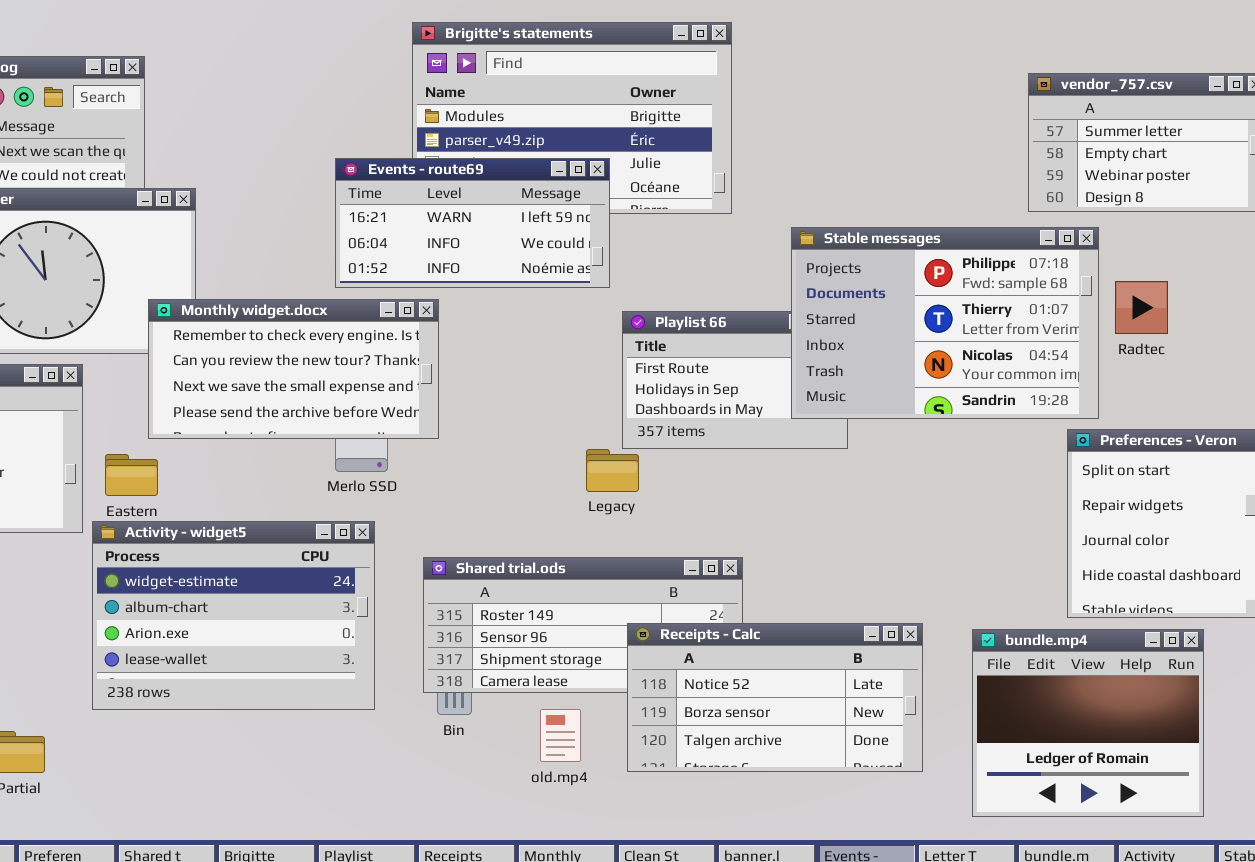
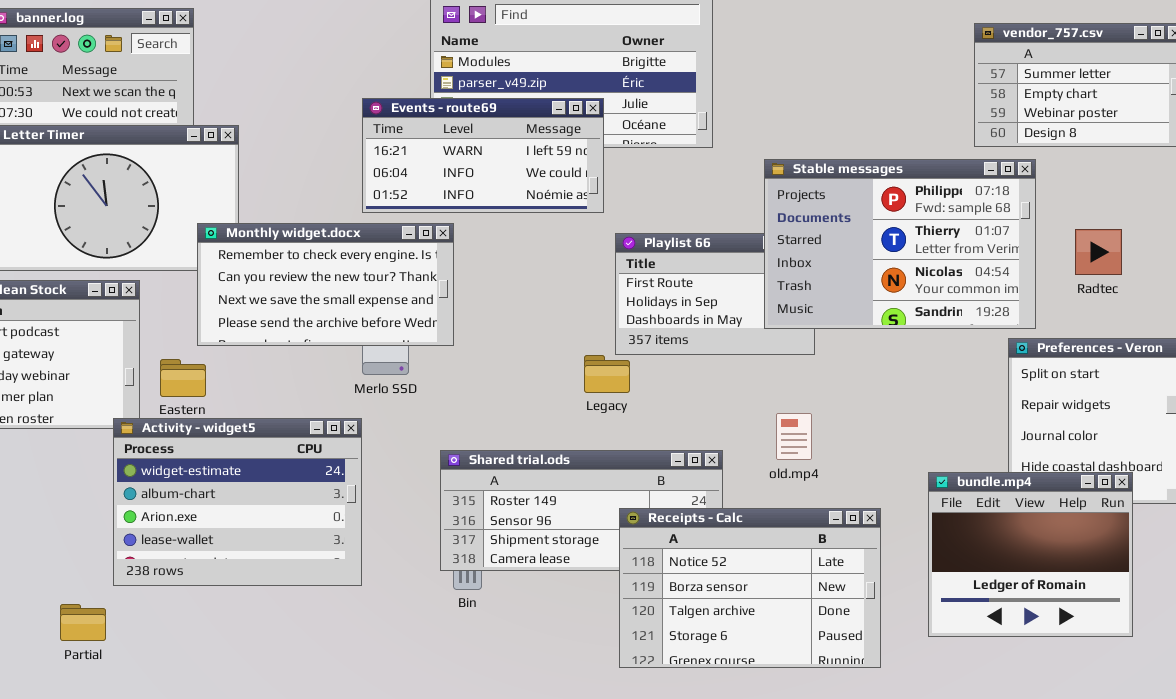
Radtec: [1115,281,1168,334] -> [1075,229,1122,275], moved
Activity - widget5: [92,521,375,710] -> [113,418,362,586], moved
Receipts - Calc: [627,623,923,772] -> [619,508,881,668], resized
bundle.mp4: [972,629,1204,817] -> [928,472,1133,637], moved
old.mp4: [540,709,581,762] -> [776,413,812,460], moved

